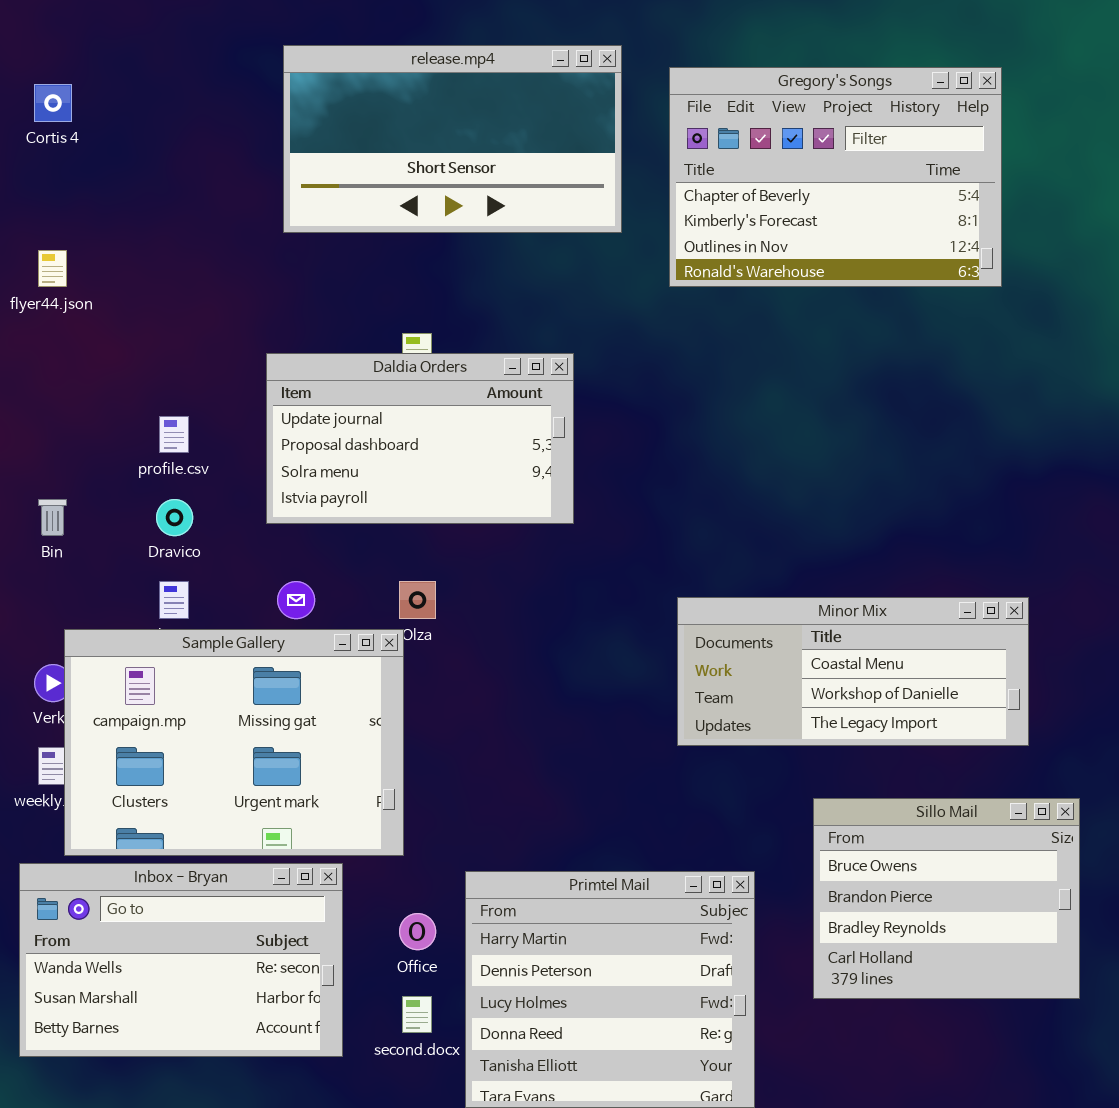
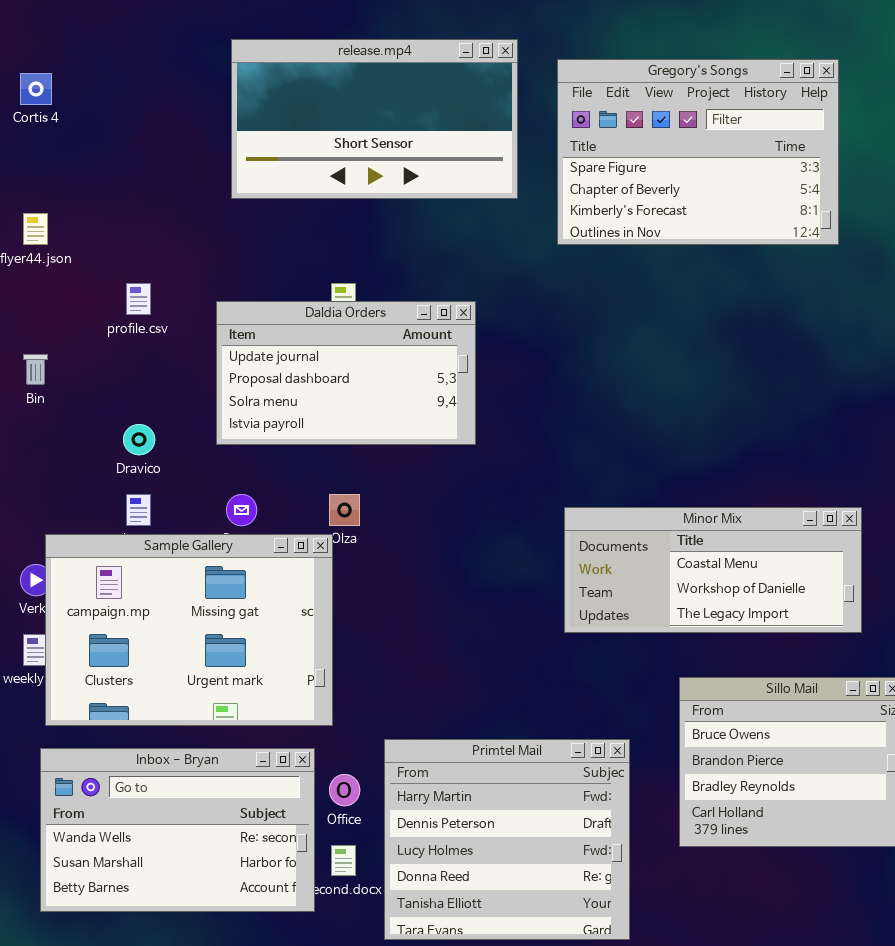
Gregory's Songs: [669,67,1002,287] -> [557,59,839,245], scrolled up 1 row
profile.csv: [159,416,189,453] -> [126,283,151,315], moved
Bin: [38,499,67,536] -> [23,354,48,385], moved
Inbox - Bryan: [19,863,343,1057] -> [40,748,315,912], moved

